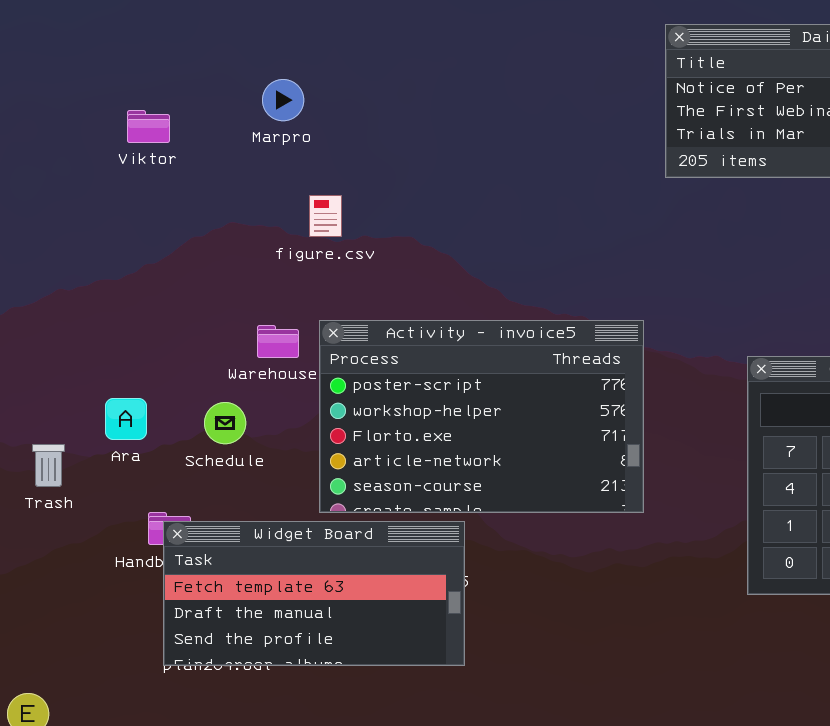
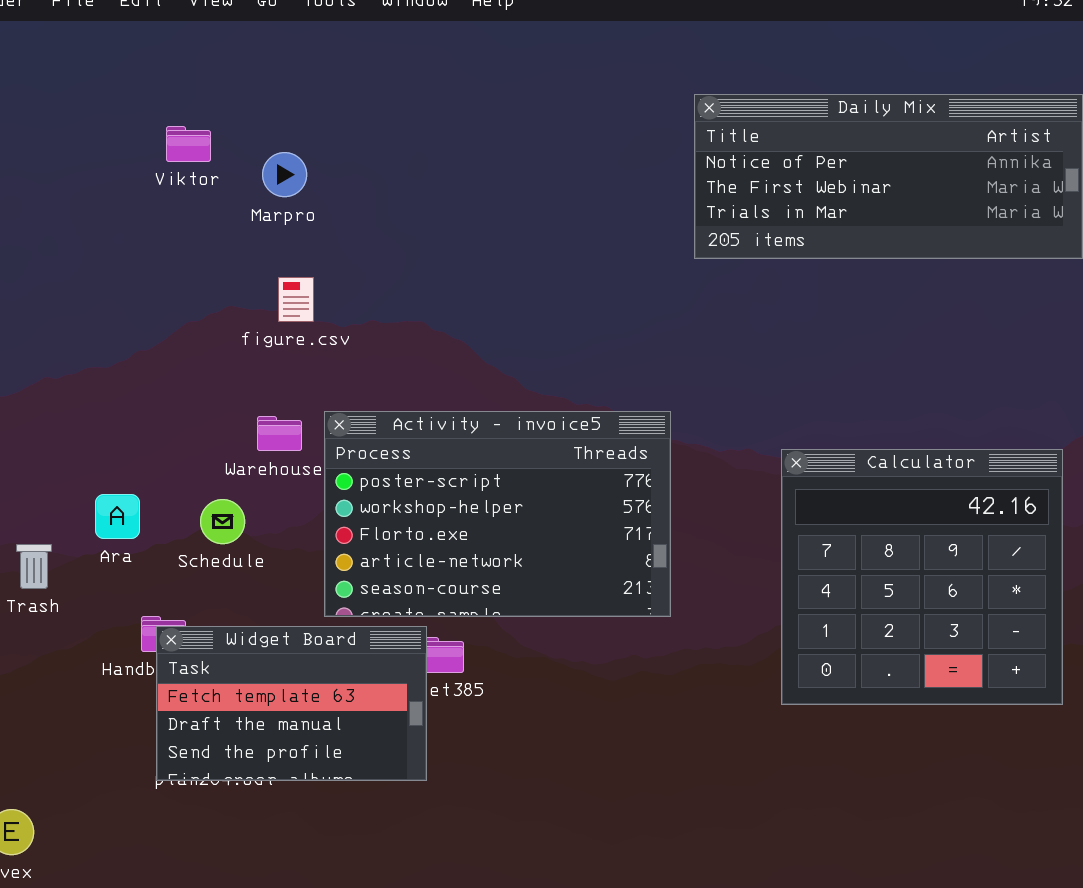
Viktor: [127,110,170,143] -> [166,126,211,162], moved
figure.csv: [309,195,342,237] -> [278,277,314,322], moved
Widget Board: [163,521,465,666] -> [156,626,427,781], resized

